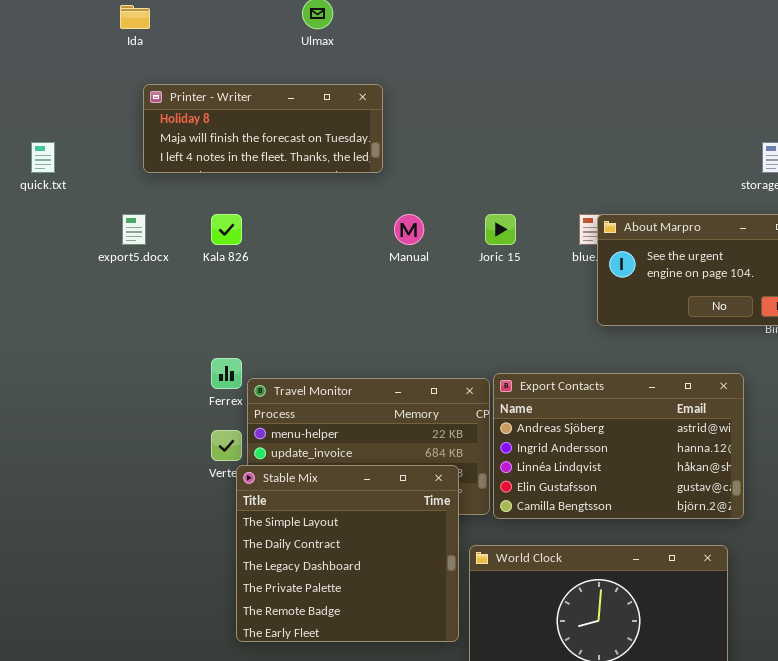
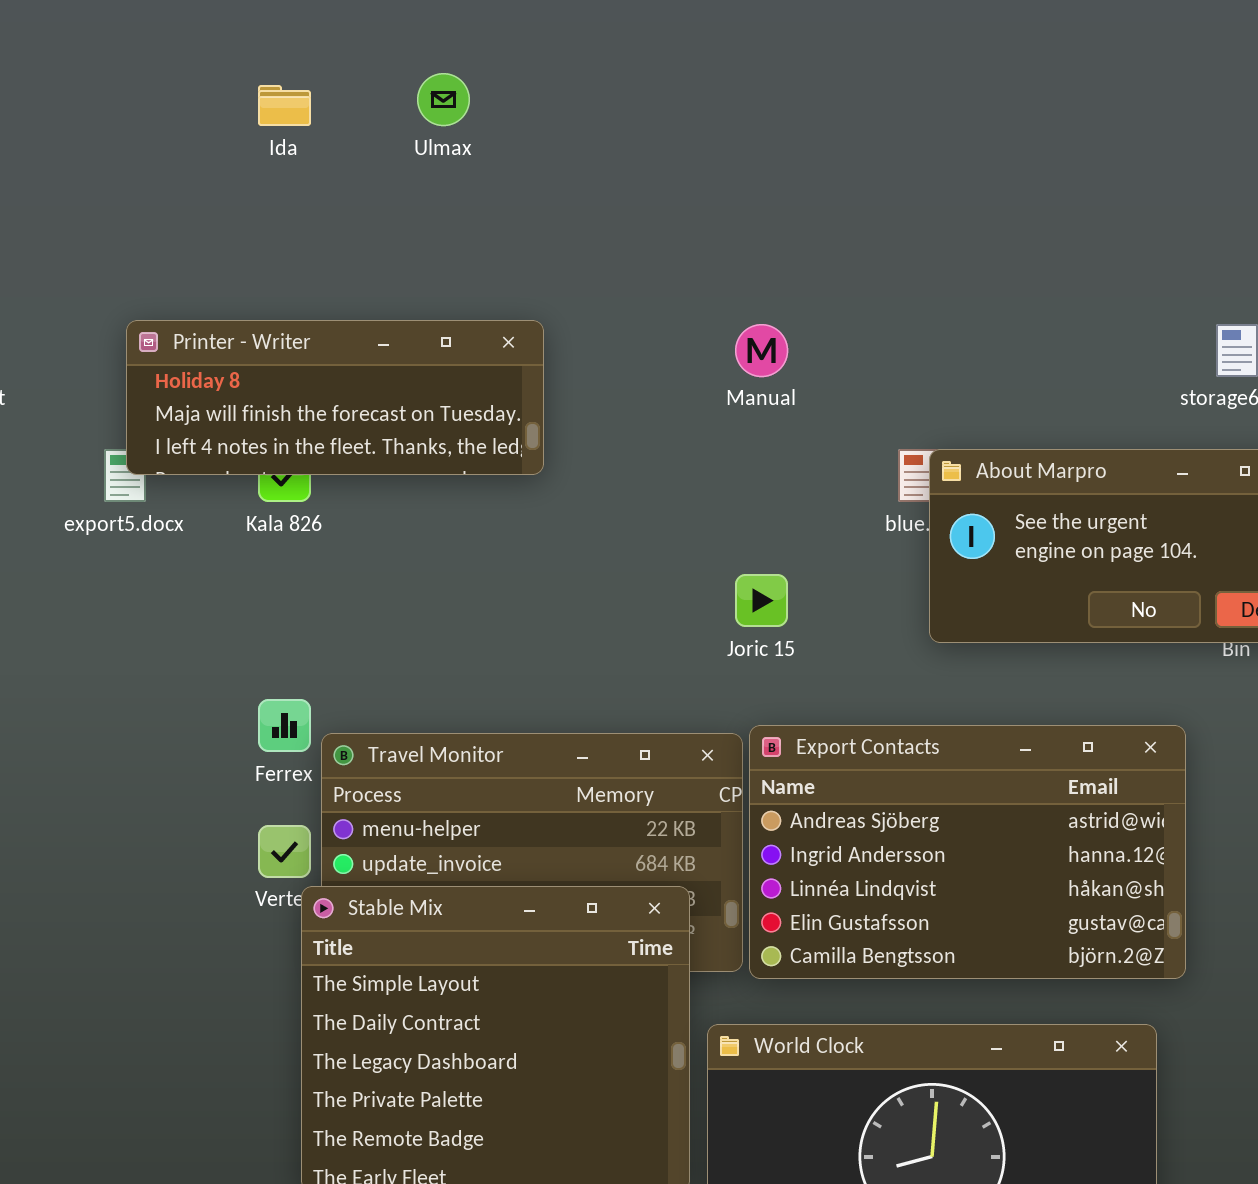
Ida: [120,5,150,29] -> [258,85,311,126], moved
Printer - Writer: [143,84,383,173] -> [126,320,544,475], moved
Manual: [394,214,424,245] -> [735,324,788,377], moved
Joric 15: [485,214,516,245] -> [735,574,788,627], moved

